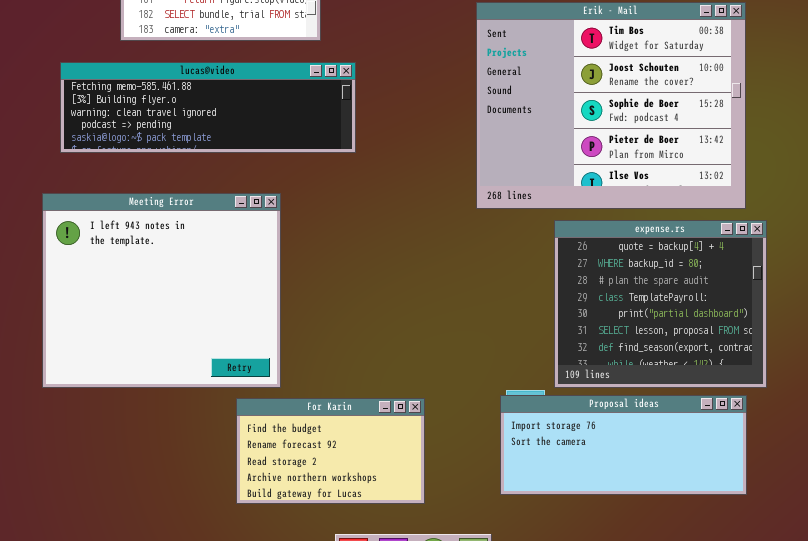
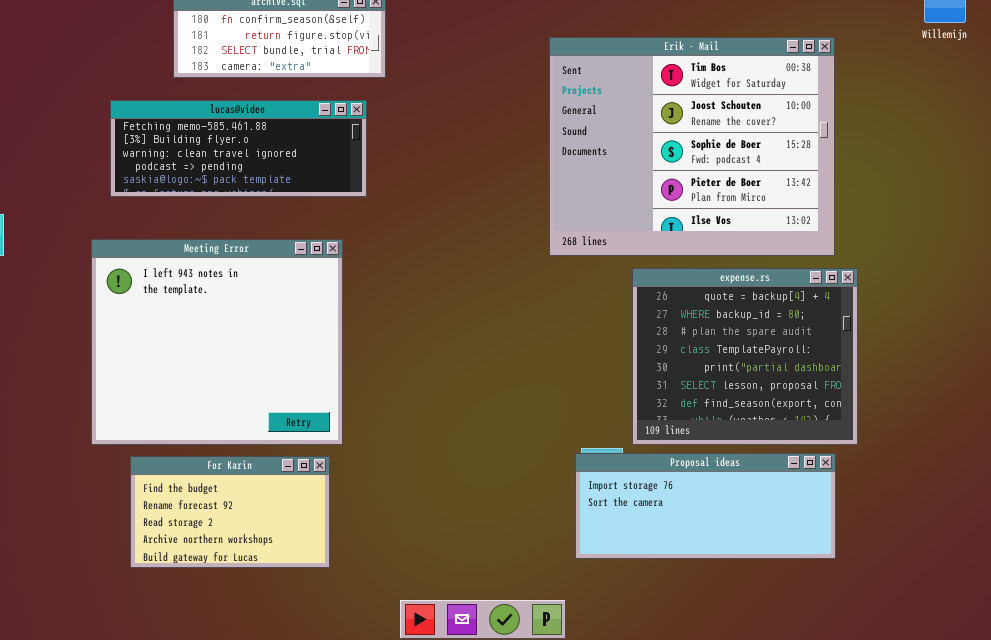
lucas@video: [60,62,356,153] -> [110,100,367,197], resized
For Karin: [236,398,425,504] -> [130,456,330,568], moved

